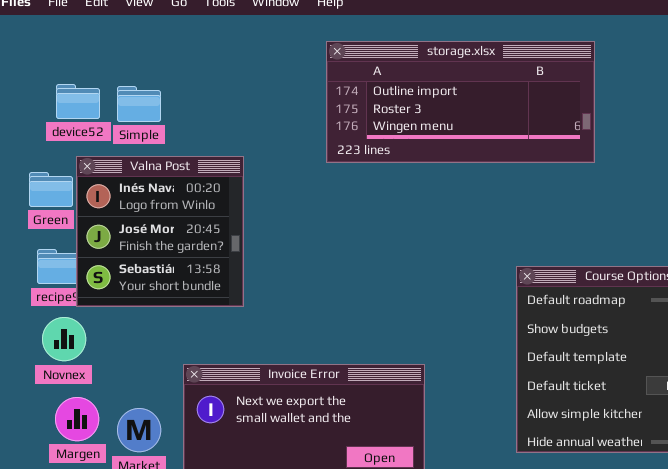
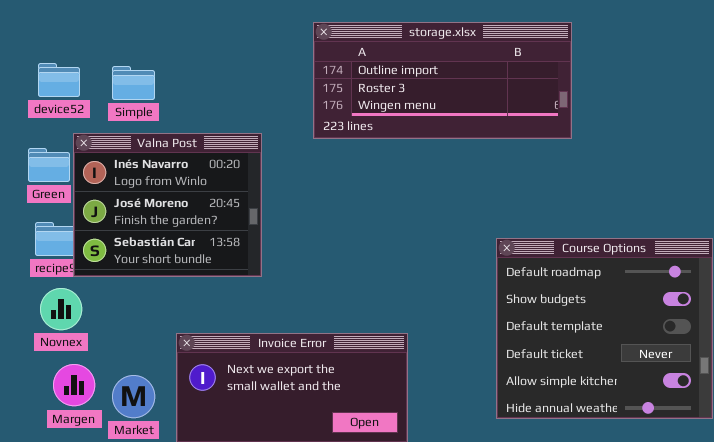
device52: [56,84,100,119] -> [38,63,80,97], moved
Valna Post: [76,156,244,307] -> [73,133,262,277], resized

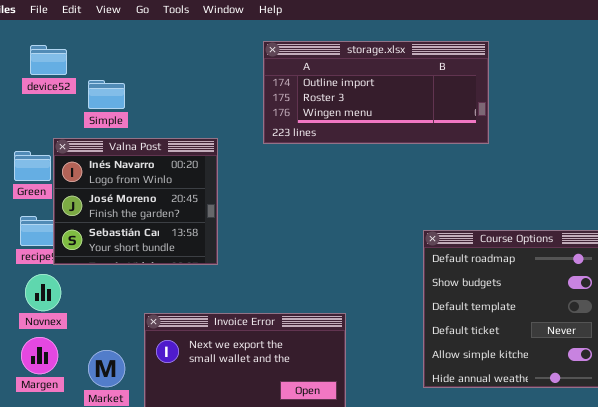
device52: [38,63,80,97] -> [30,45,67,75], moved
Margen: [53,364,95,406] -> [21,337,58,374], moved

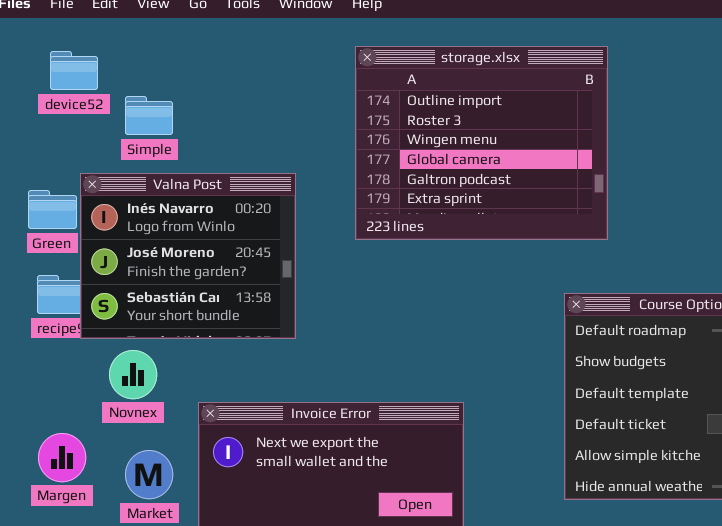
storage.xlsx: [263,41,489,144] -> [355,46,608,240], resized
Novnex: [25,274,61,311] -> [109,350,157,399], moved

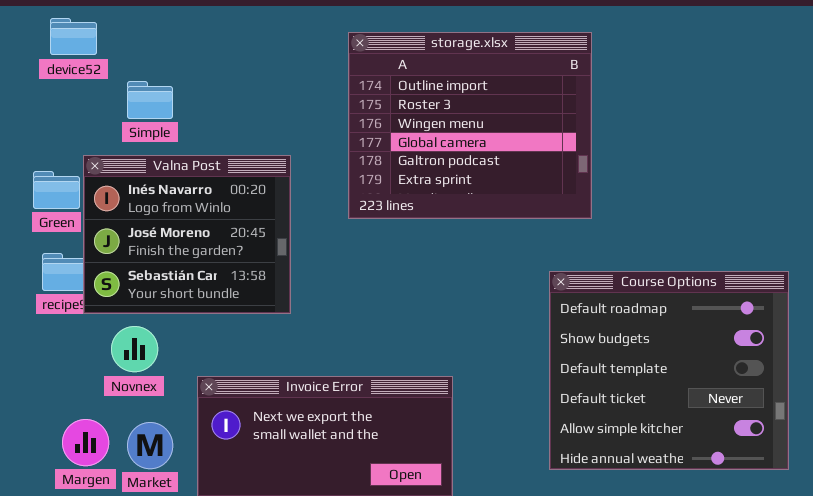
device52: [50,51,98,90] -> [50,18,97,55], moved
Margen: [38,433,86,482] -> [62,419,109,466], moved

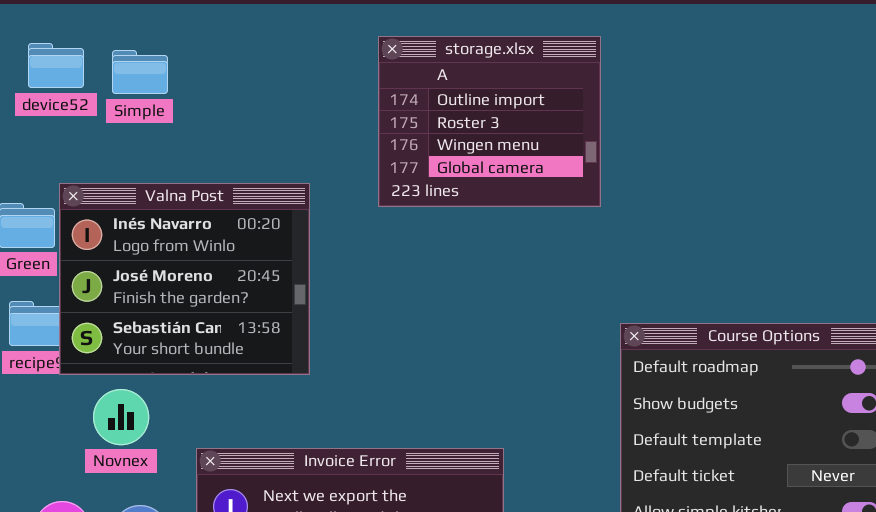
device52: [50,18,97,55] -> [28,43,84,88], moved
storage.xlsx: [348,32,592,219] -> [378,36,601,207], resized
Simple: [127,81,173,119] -> [112,50,168,94], moved

